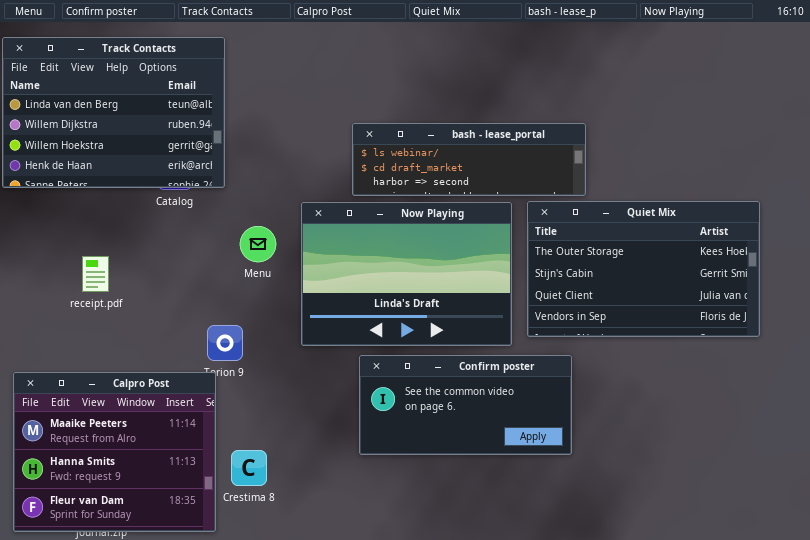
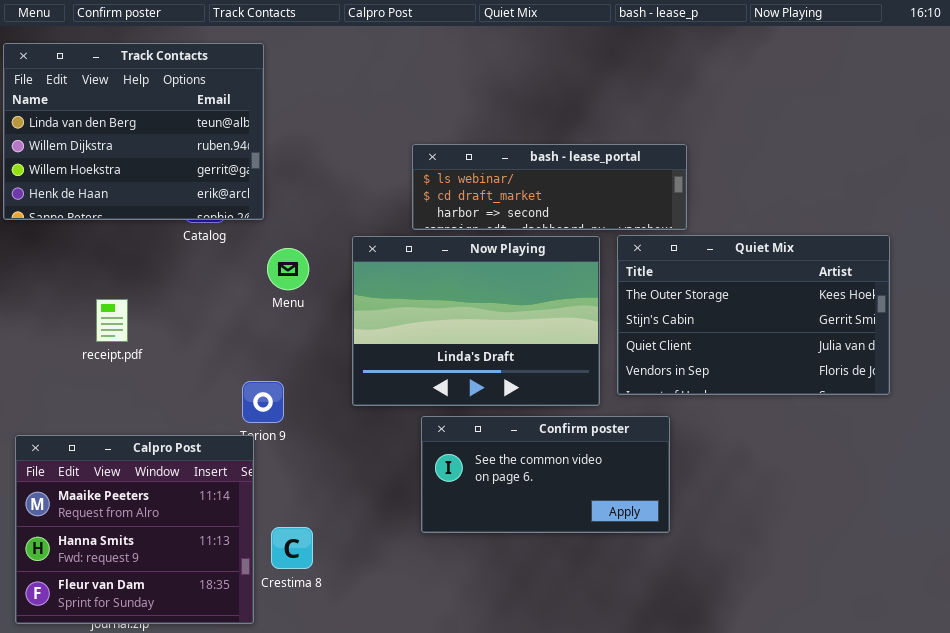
Menu: [240,226,276,262] -> [267,248,309,290], moved

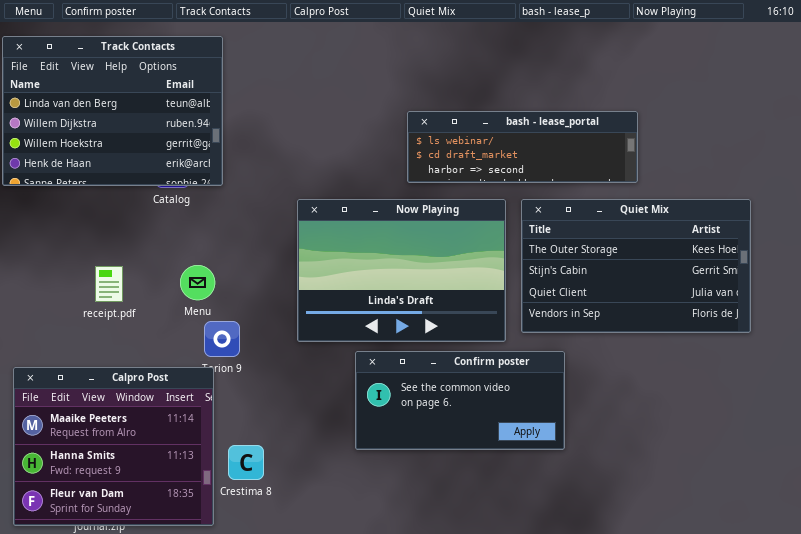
bash - lease_portal: [412,144,687,230] -> [407,111,638,183], moved
Menu: [267,248,309,290] -> [180,265,215,300], moved
receipt.pdf: [96,299,128,342] -> [95,266,123,302], moved

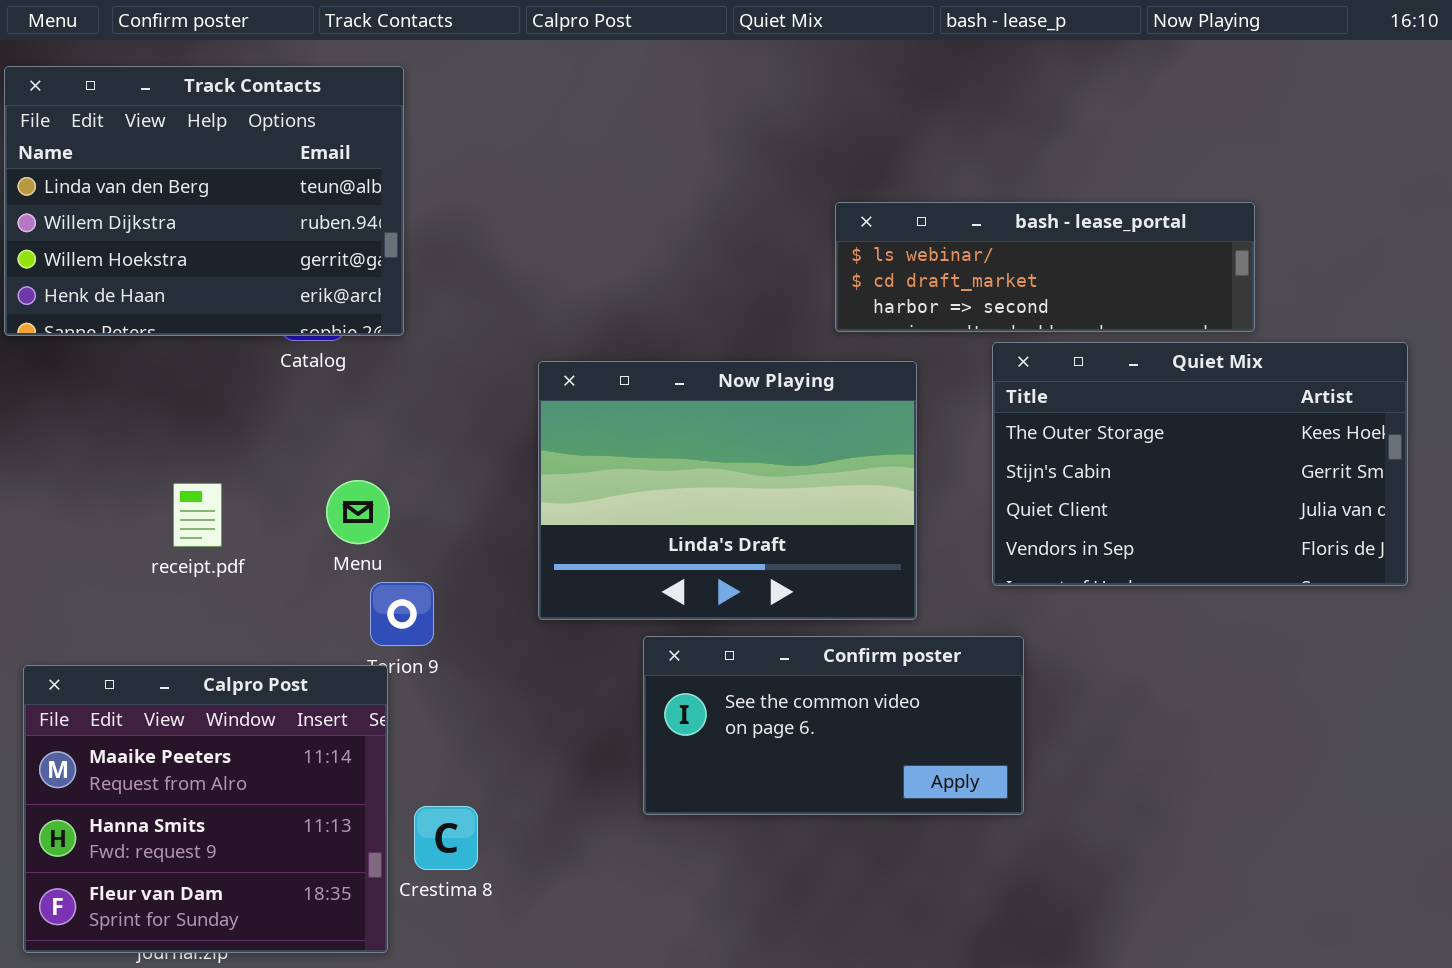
bash - lease_portal: [407,111,638,183] -> [835,202,1255,332], moved
Quiet Mix: [521,199,751,333] -> [992,342,1408,586], moved

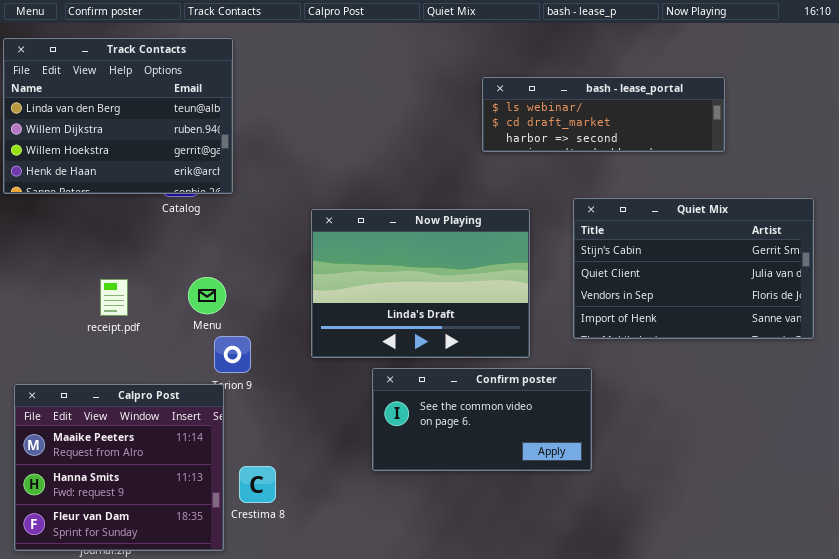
bash - lease_portal: [835,202,1255,332] -> [482,77,725,152], moved
Quiet Mix: [992,342,1408,586] -> [573,198,814,339], scrolled down 1 row

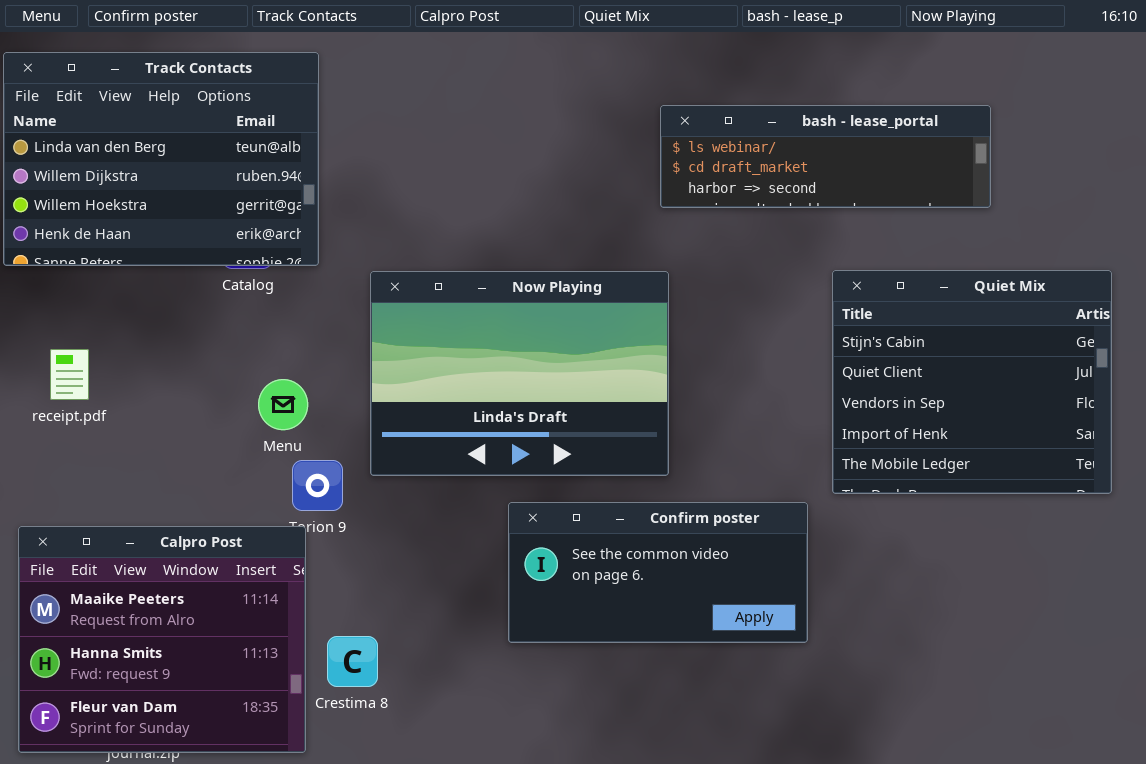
Quiet Mix: [573,198,814,339] -> [832,270,1112,494], resized
Now Playing: [311,209,530,358] -> [370,271,669,476], moved
receipt.pdf: [100,279,128,316] -> [50,349,89,400], moved

